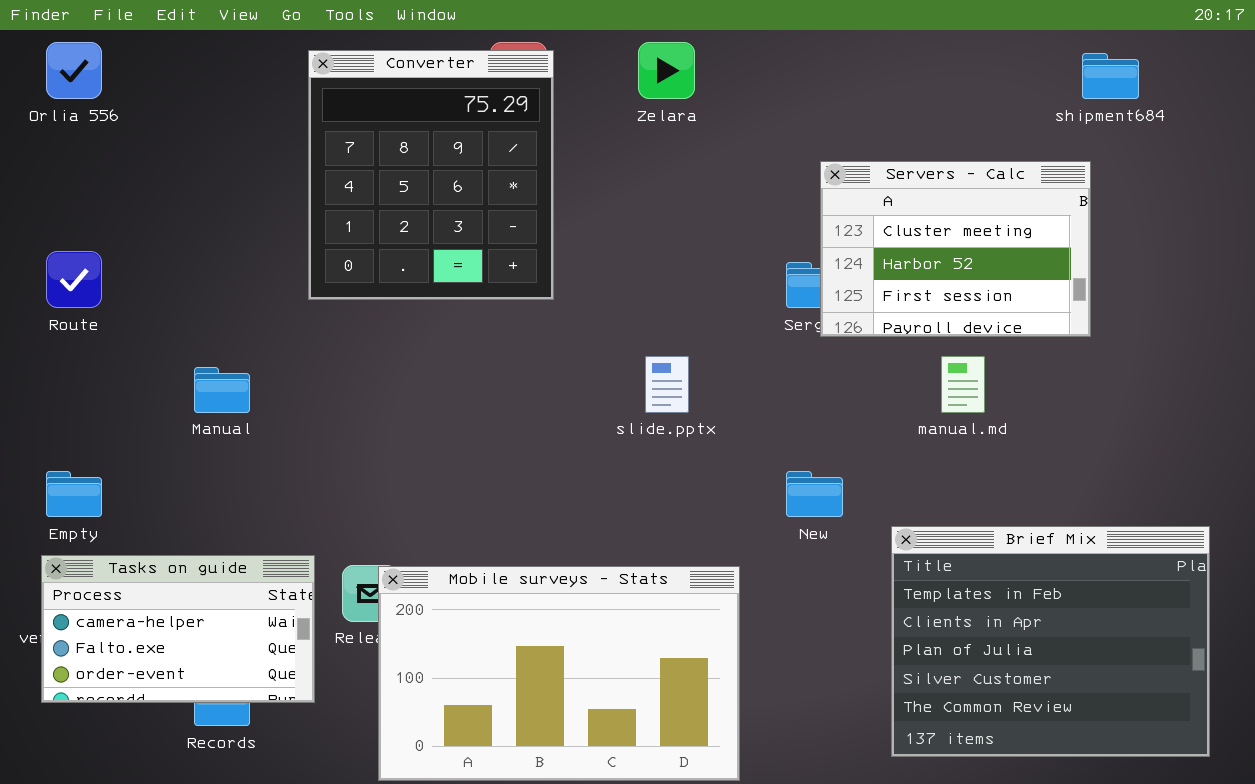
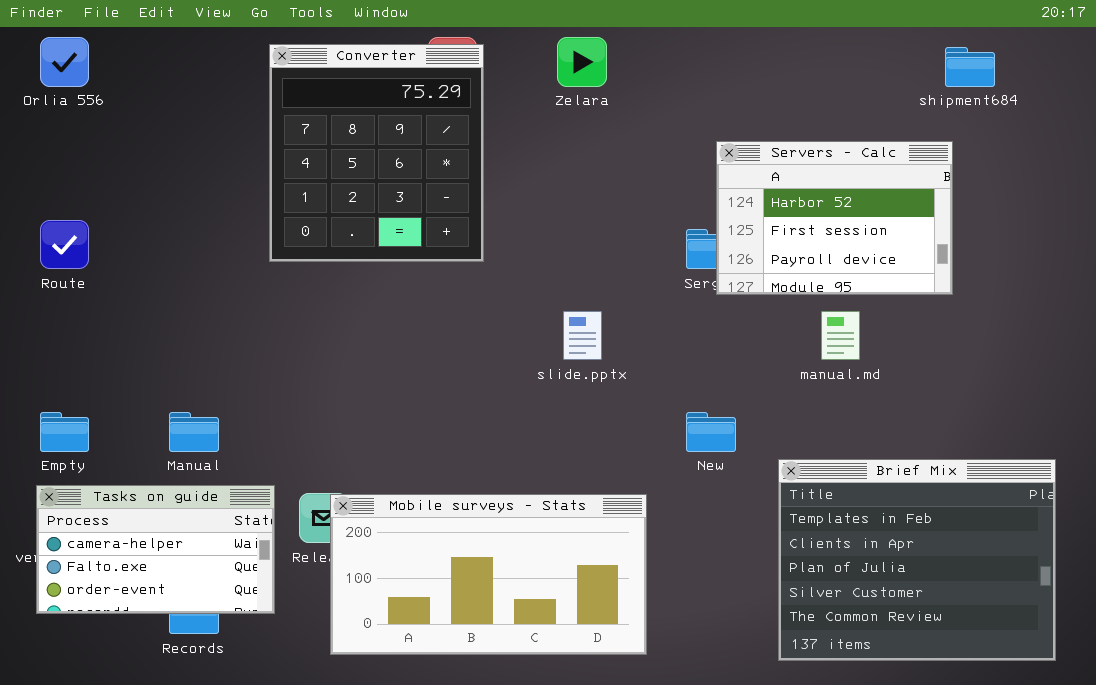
Servers - Calc: [820,161,1091,337] -> [716,141,953,295], scrolled down 1 row
Manual: [194,367,250,413] -> [169,412,219,452], moved
Mobile surveys - Stats: [378,566,740,781] -> [330,494,647,655], resized

